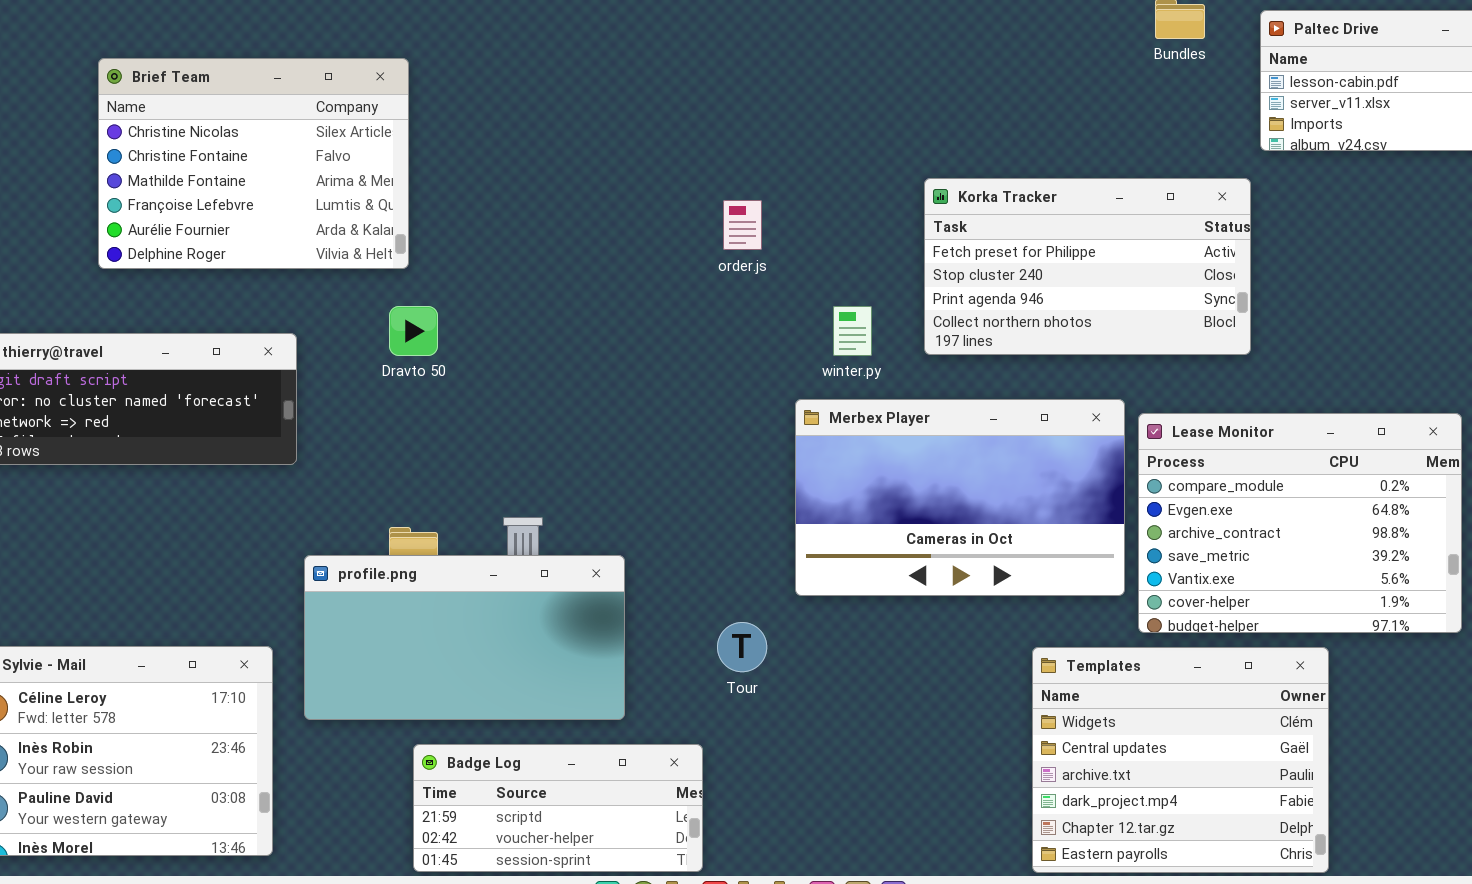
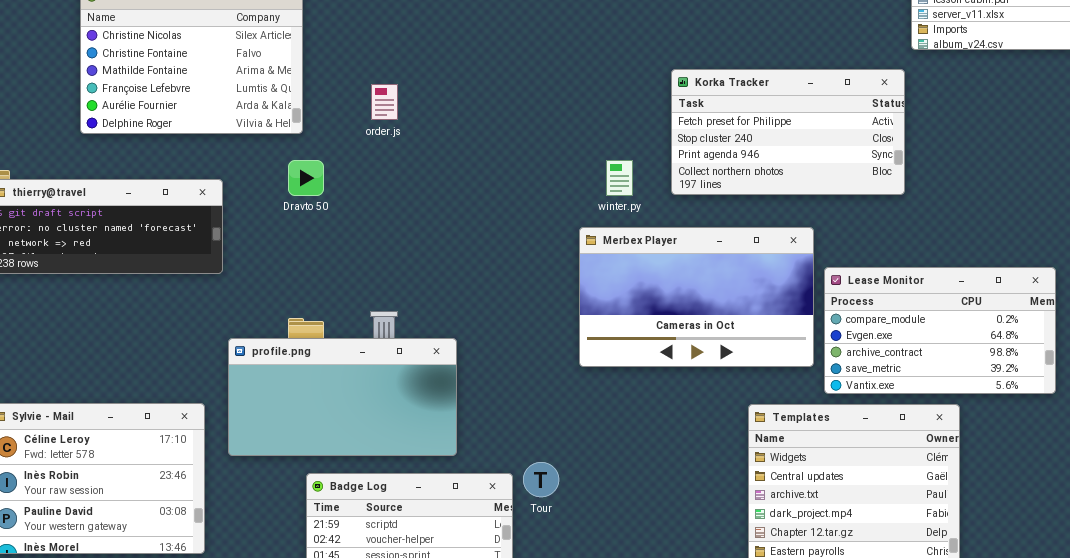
order.js: [723,200,762,250] -> [371,84,398,120], moved
Lease Monitor: [1138,413,1462,633] -> [824,267,1056,394], resized
Tour: [717,622,767,672] -> [523,462,559,497], moved

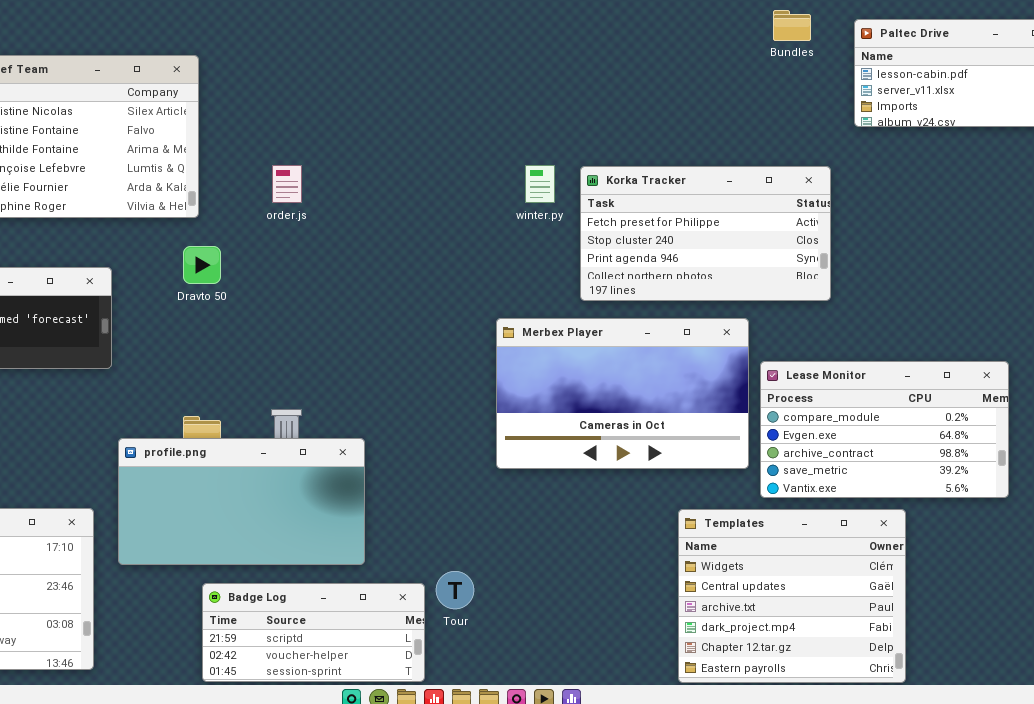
Korka Tracker: [671,69,905,195] -> [580,166,831,301], moved
winter.py: [606,160,633,196] -> [525,165,555,203], moved

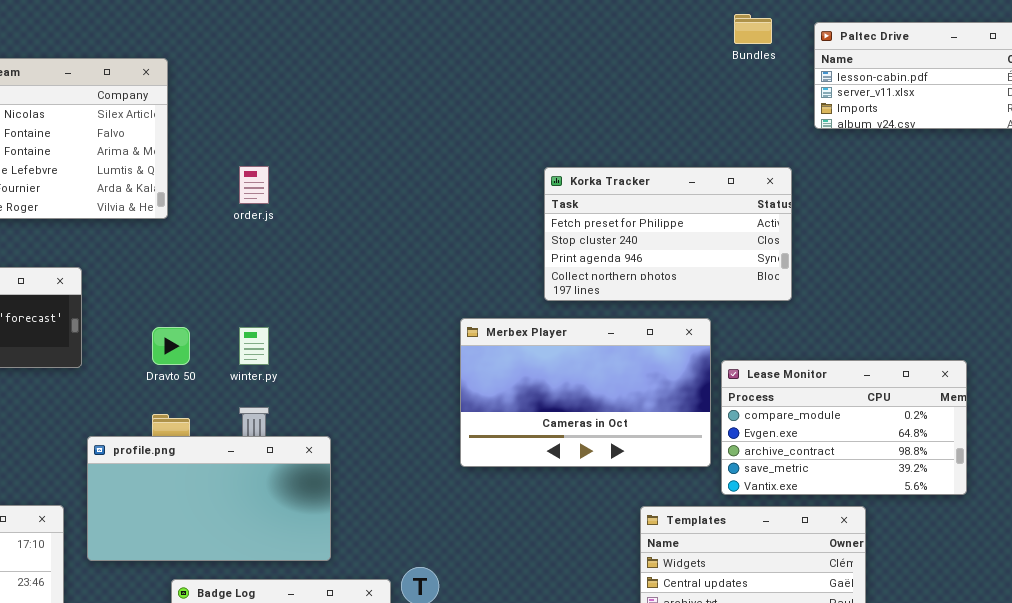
winter.py: [525,165,555,203] -> [239,327,269,365], moved
Dravto 50: [183,246,221,284] -> [152,327,190,365], moved

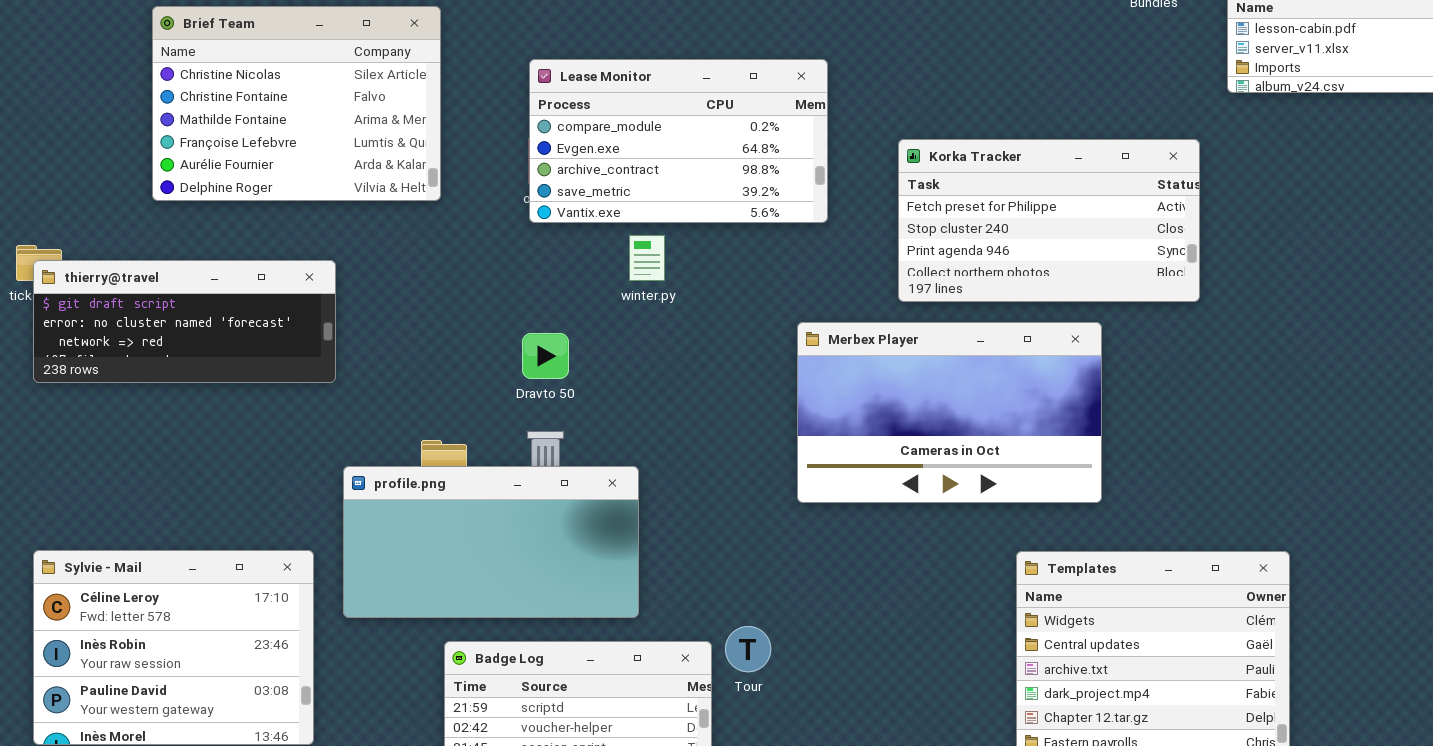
Dravto 50: [152,327,190,365] -> [522,333,569,379], moved
winter.py: [239,327,269,365] -> [629,235,665,281], moved
Lease Monitor: [721,360,967,495] -> [529,59,828,223], moved

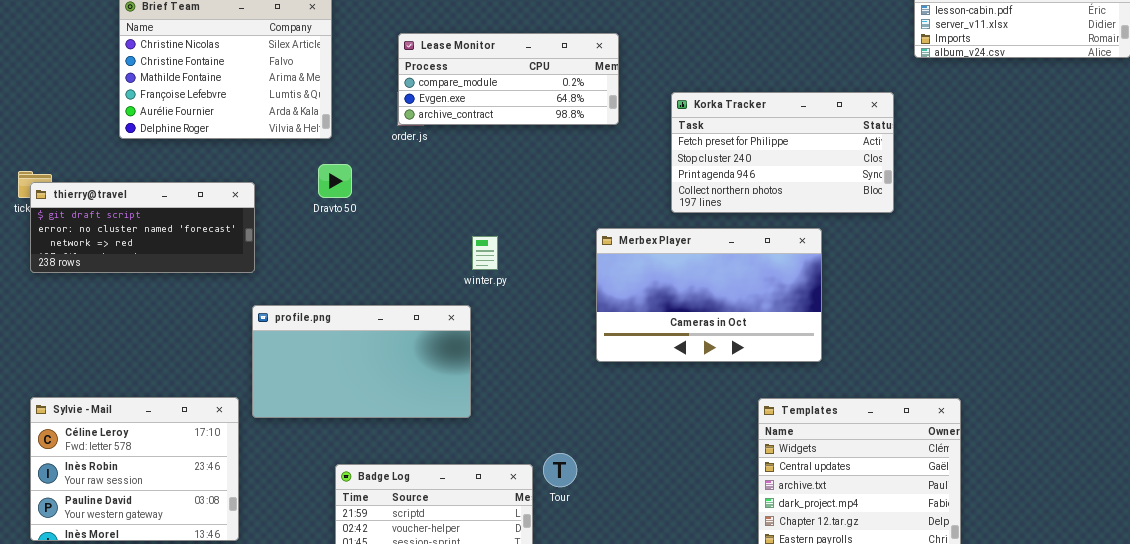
Lease Monitor: [529,59,828,223] -> [398,33,619,125], resized
winter.py: [629,235,665,281] -> [472,236,498,270], moved
Dravto 50: [522,333,569,379] -> [318,164,352,198], moved
profile.png: [343,466,639,618] -> [252,305,471,418], moved

